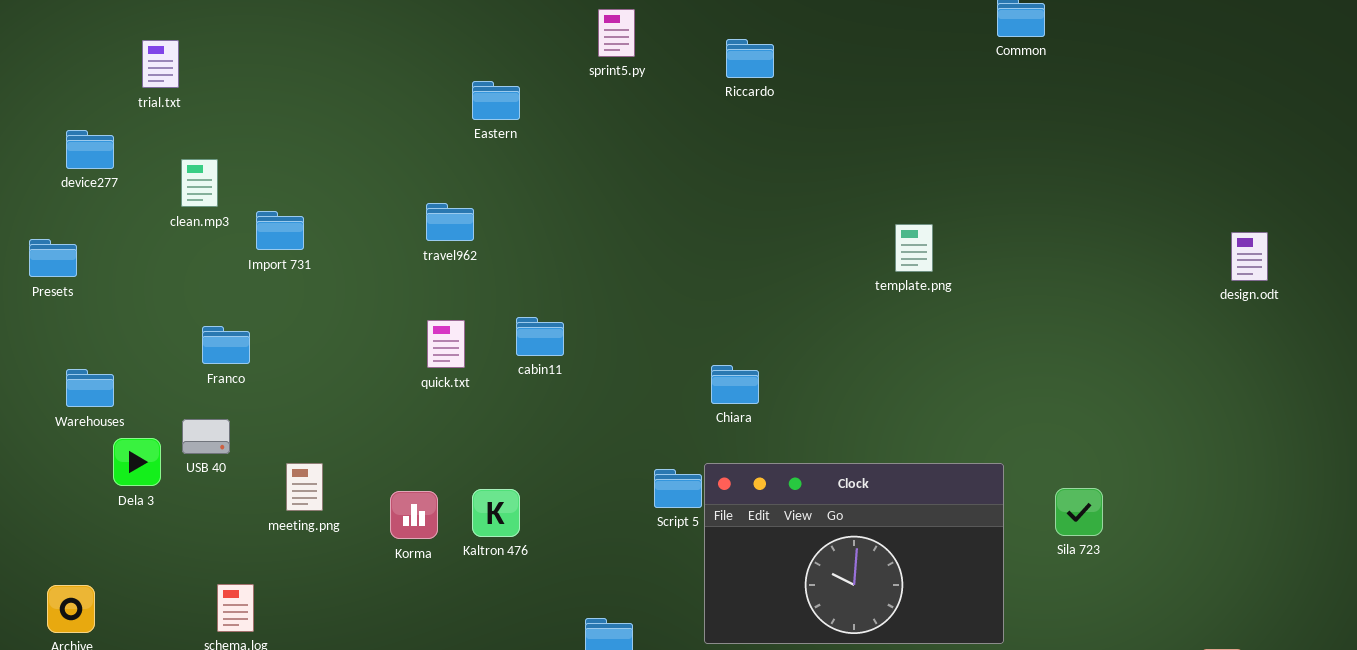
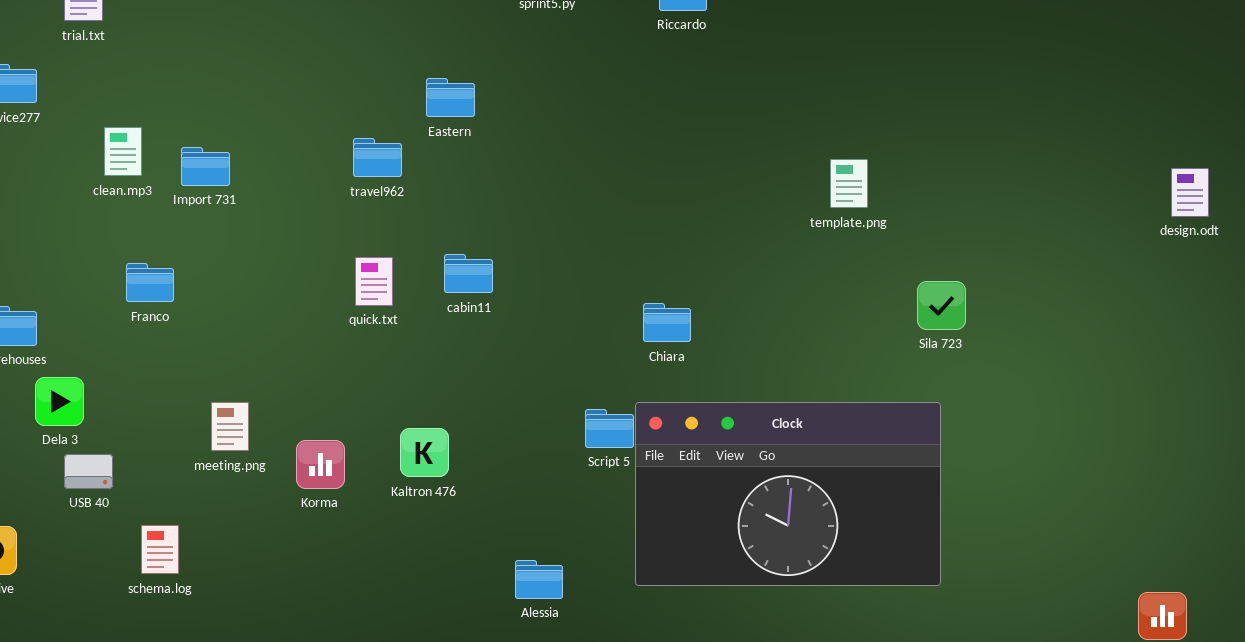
Eastern: [472,81,520,120] -> [426,78,475,117], moved
clean.mp3: [181,159,218,207] -> [104,127,142,176], moved
USB 40: [182,419,230,454] -> [64,454,113,489], moved
Sila 723: [1055,488,1103,536] -> [917,281,966,330], moved
Korma: [390,491,438,539] -> [296,440,345,489], moved

